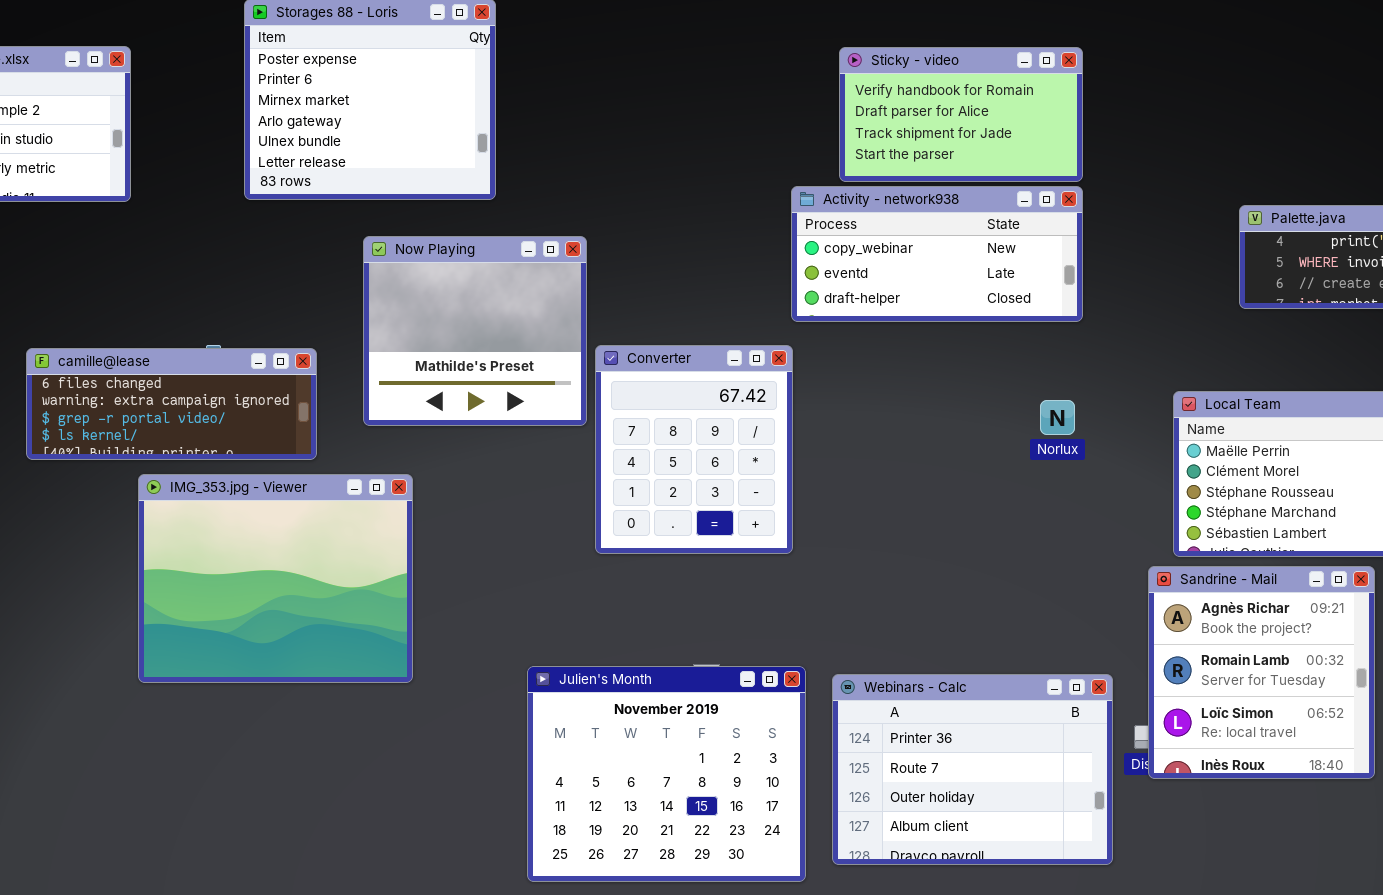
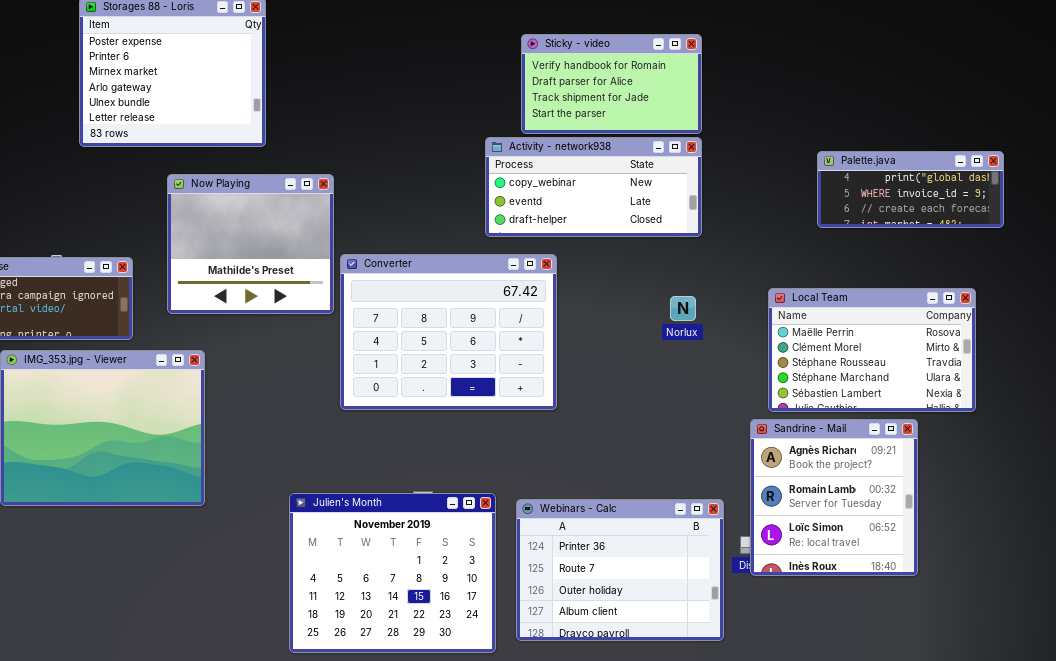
Converter: [595,345,793,554] -> [340,254,557,410], resized

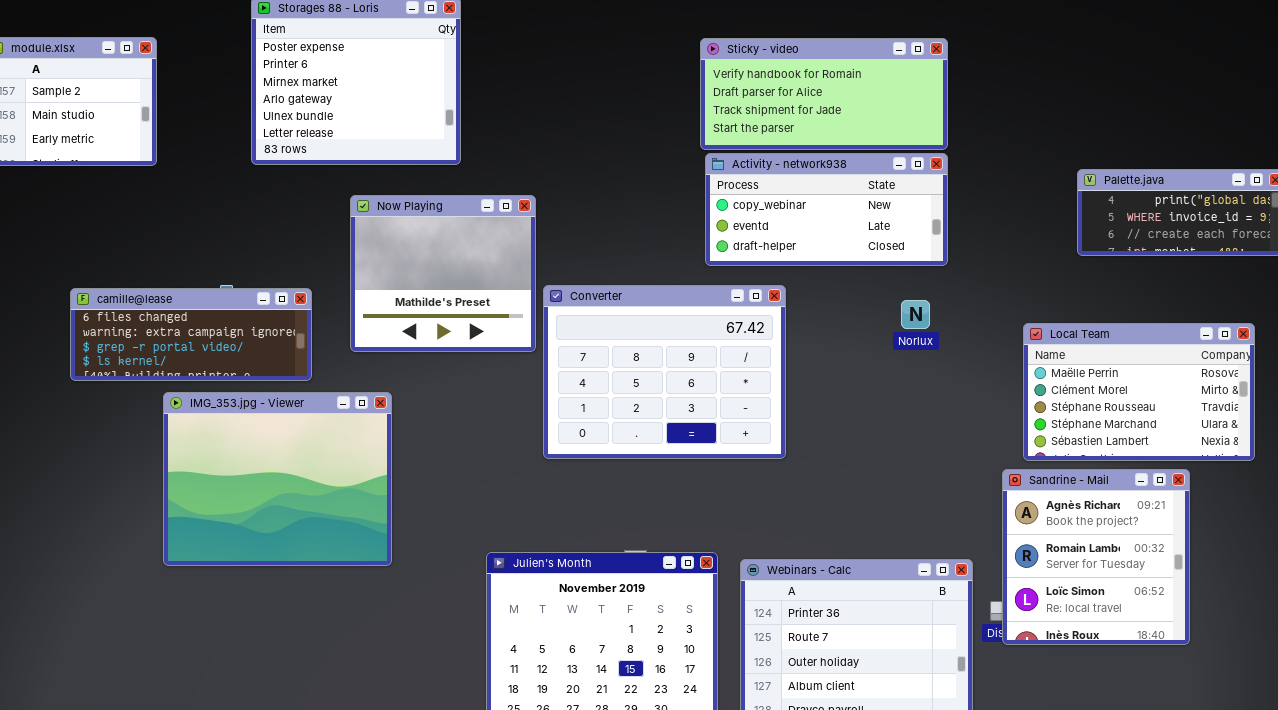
Sticky - video: [521,34,702,134] -> [700,38,948,150], resized
Norlux: [670,296,696,321] -> [901,300,930,329], moved

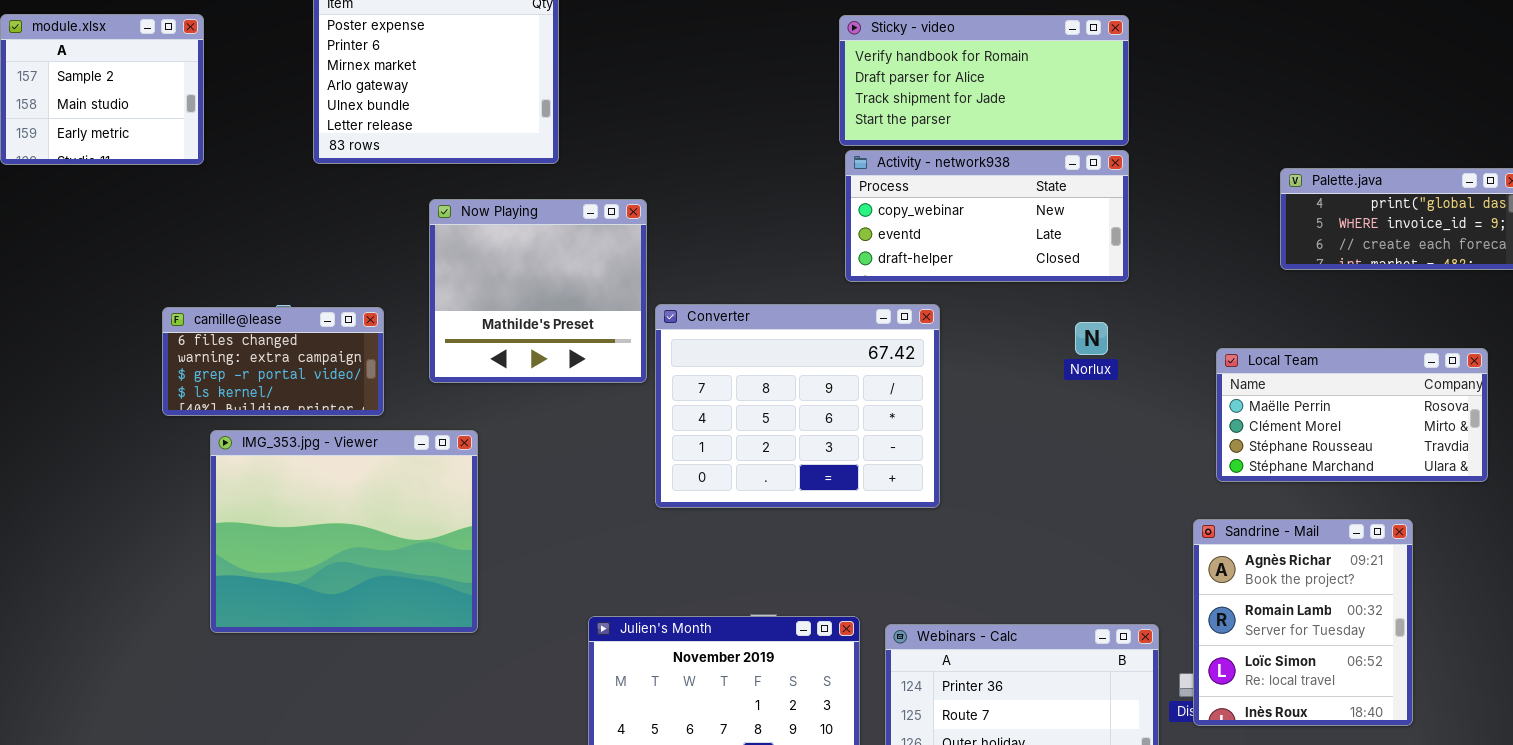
camille@lease: [70,288,312,381] -> [162,307,384,416], resized
Local Team: [1023,323,1255,461] -> [1216,348,1488,482], resized

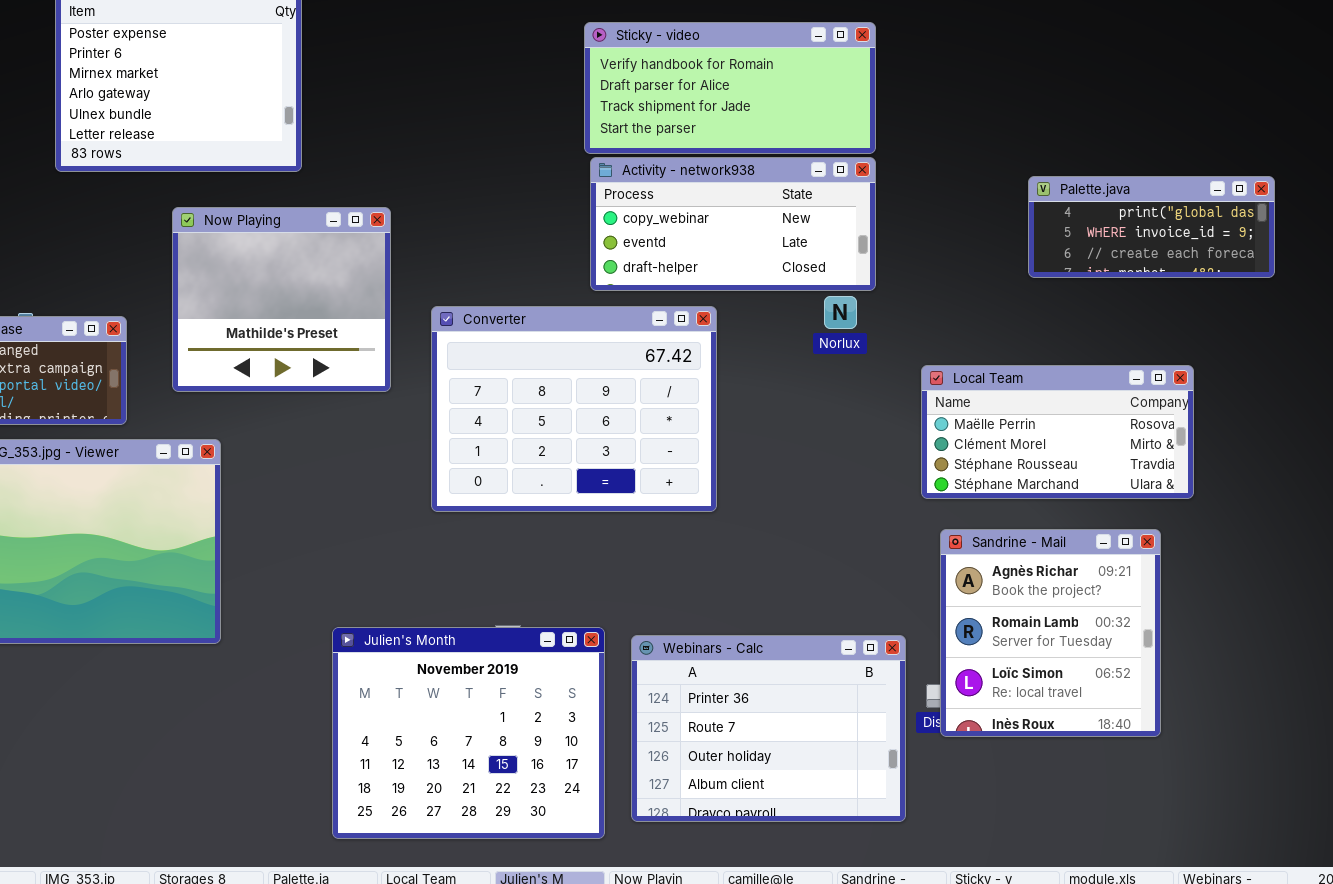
Converter: [655,304,940,508] -> [431,306,717,512], moved
Norlux: [1075,322,1108,355] -> [824,296,857,329], moved
Local Team: [1216,348,1488,482] -> [921,365,1194,499], moved

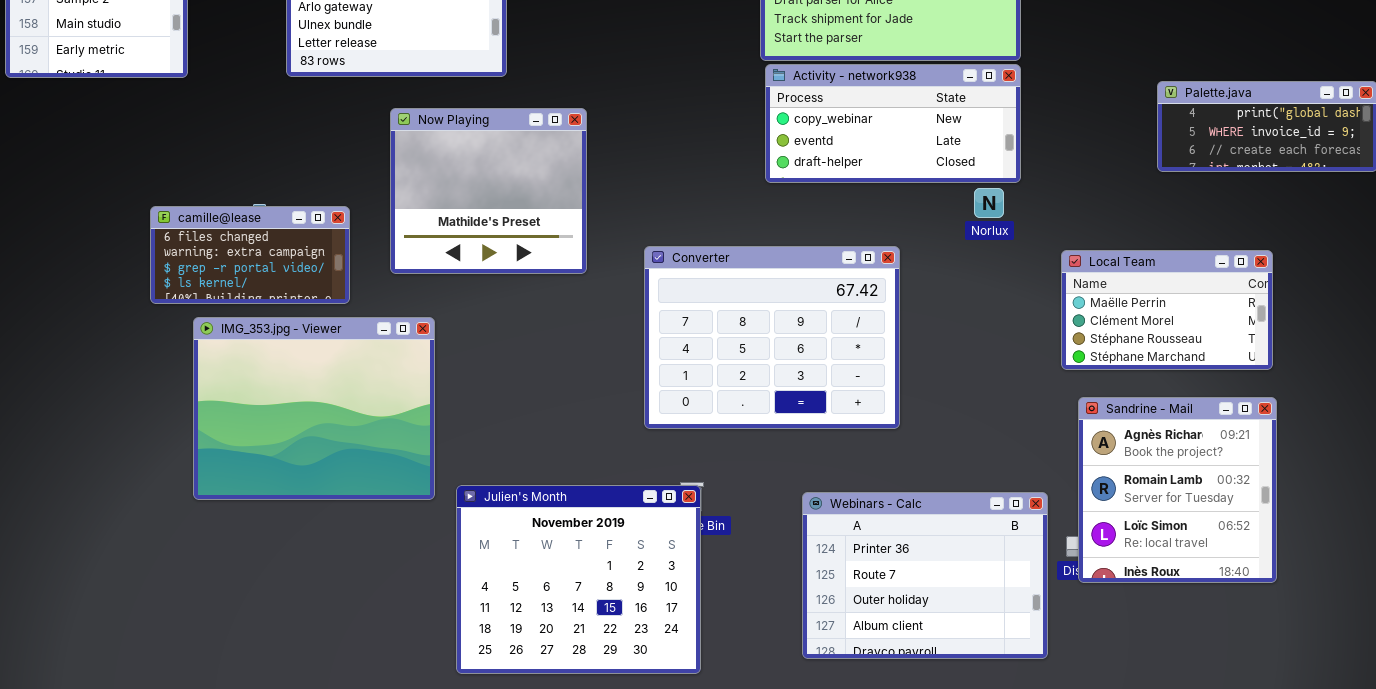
Converter: [431,306,717,512] -> [644,246,900,429], moved
Local Team: [921,365,1194,499] -> [1061,250,1273,370], resized
Julien's Month: [332,627,605,839] -> [456,485,701,674], moved

